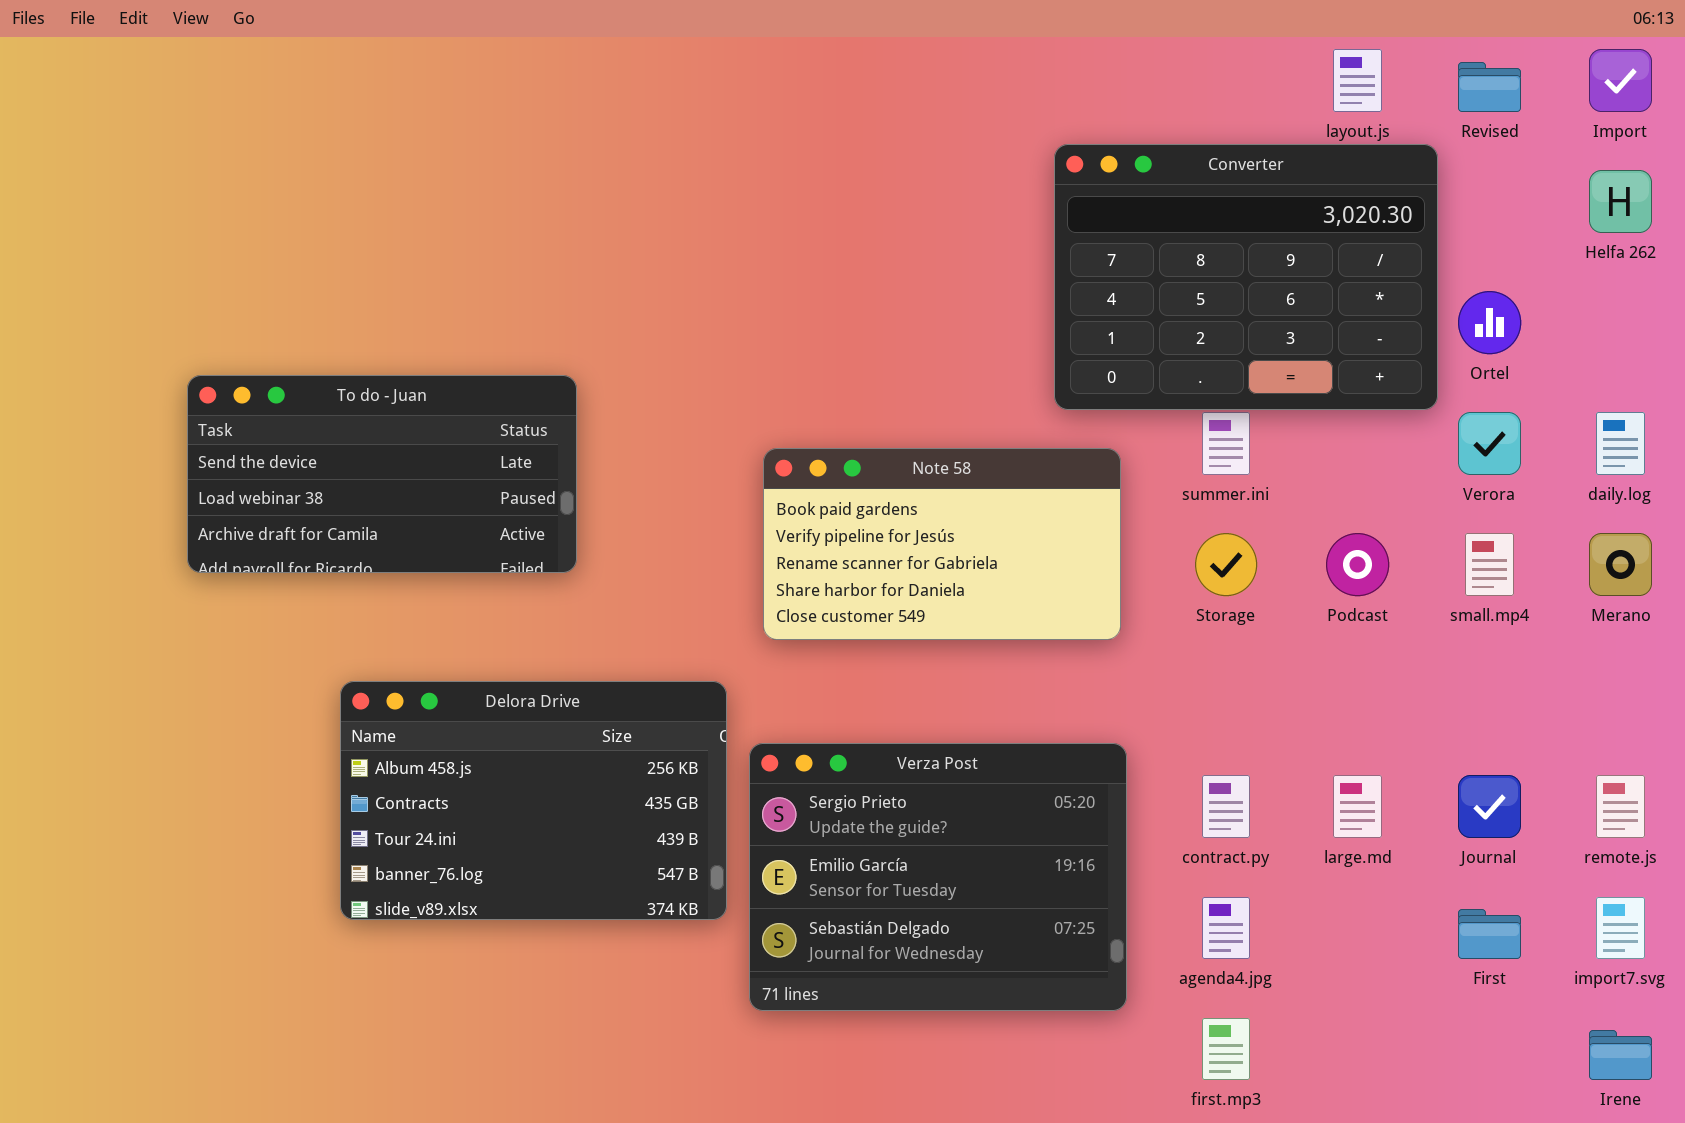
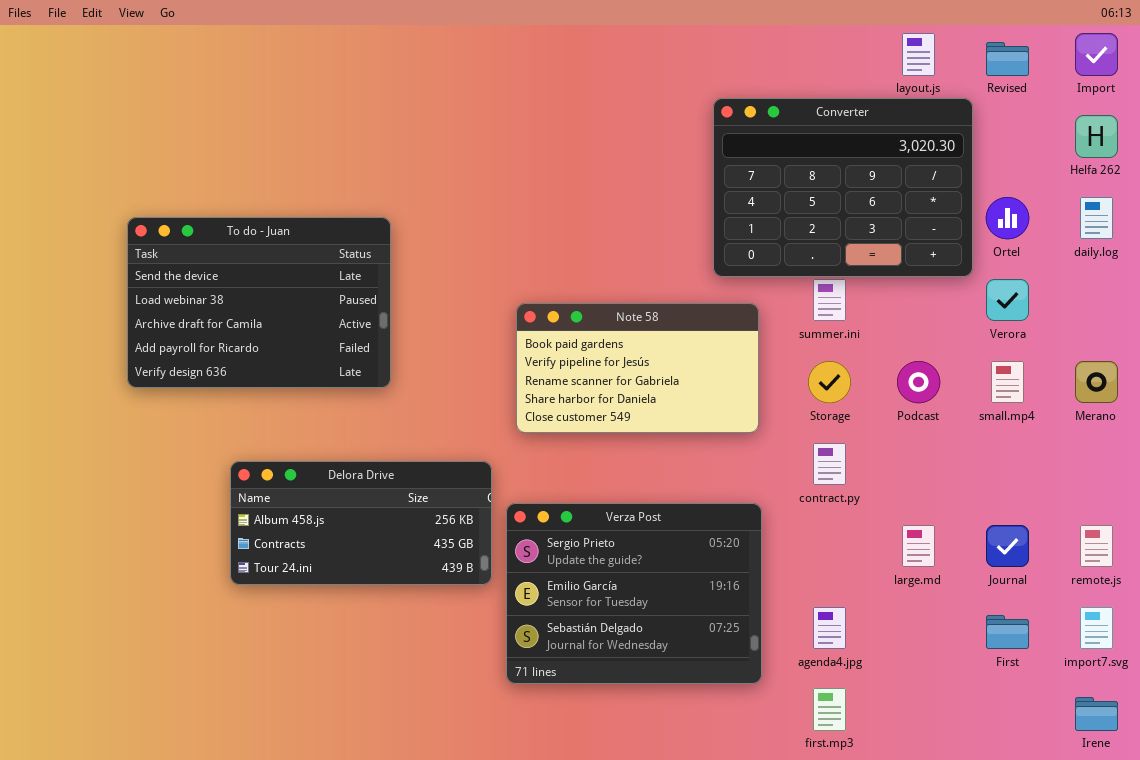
To do - Juan: [187,375,577,573] -> [127,217,391,388], resized
daily.log: [1596,412,1645,475] -> [1080,197,1113,239], moved
Delora Drive: [340,681,727,920] -> [230,461,492,585], resized
contract.py: [1202,775,1250,838] -> [813,443,846,485], moved

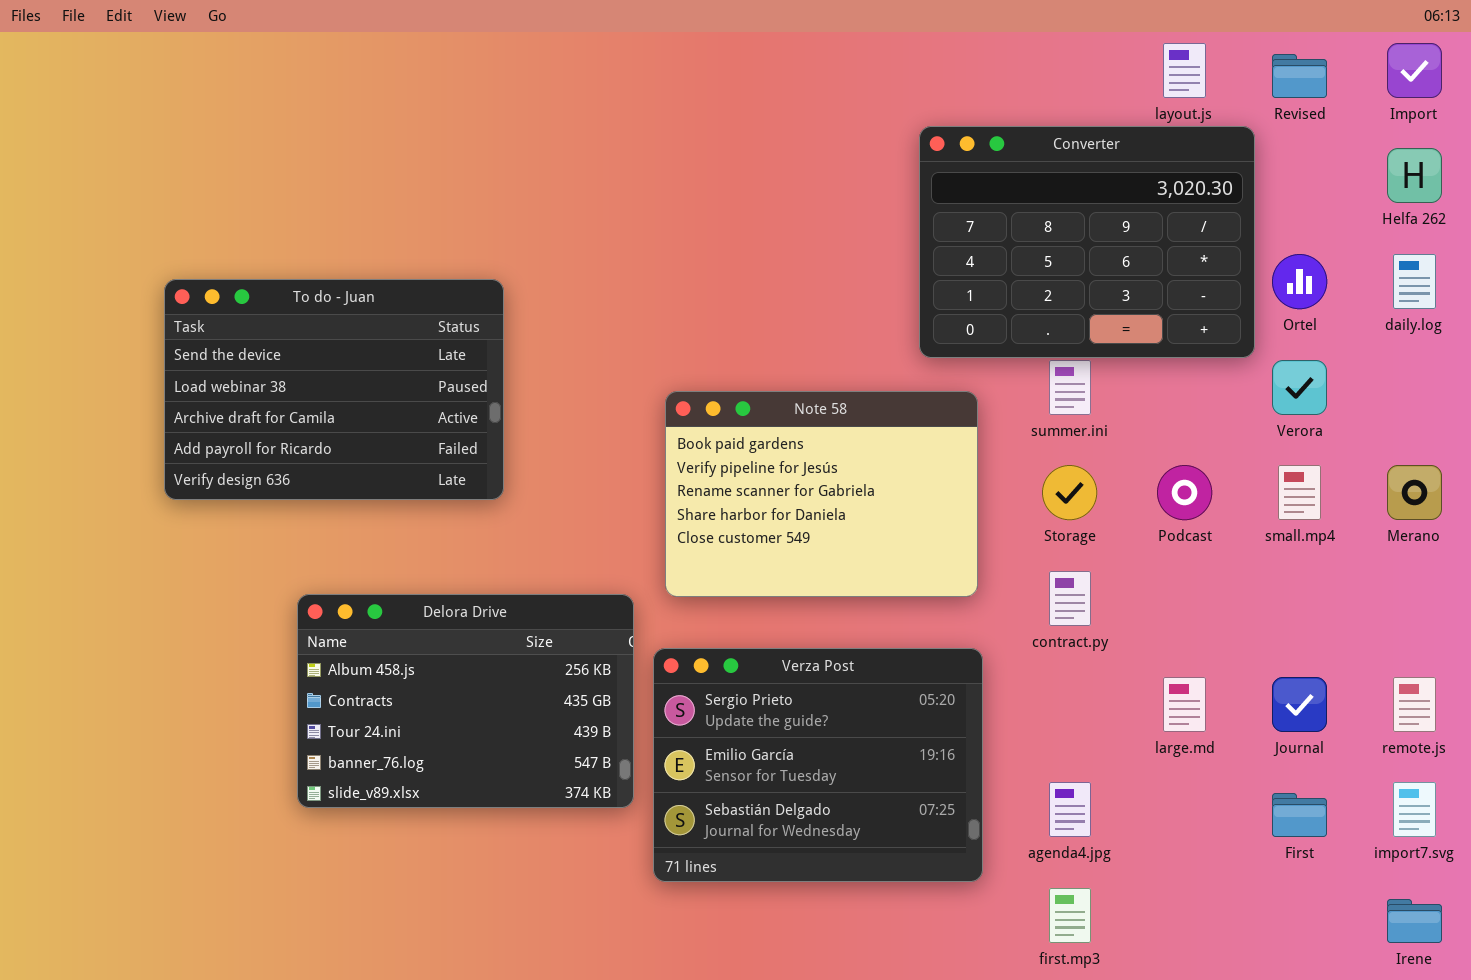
Note 58: [516,303,759,433] -> [665,391,978,597], resized
Delora Drive: [230,461,492,585] -> [297,594,634,808], resized

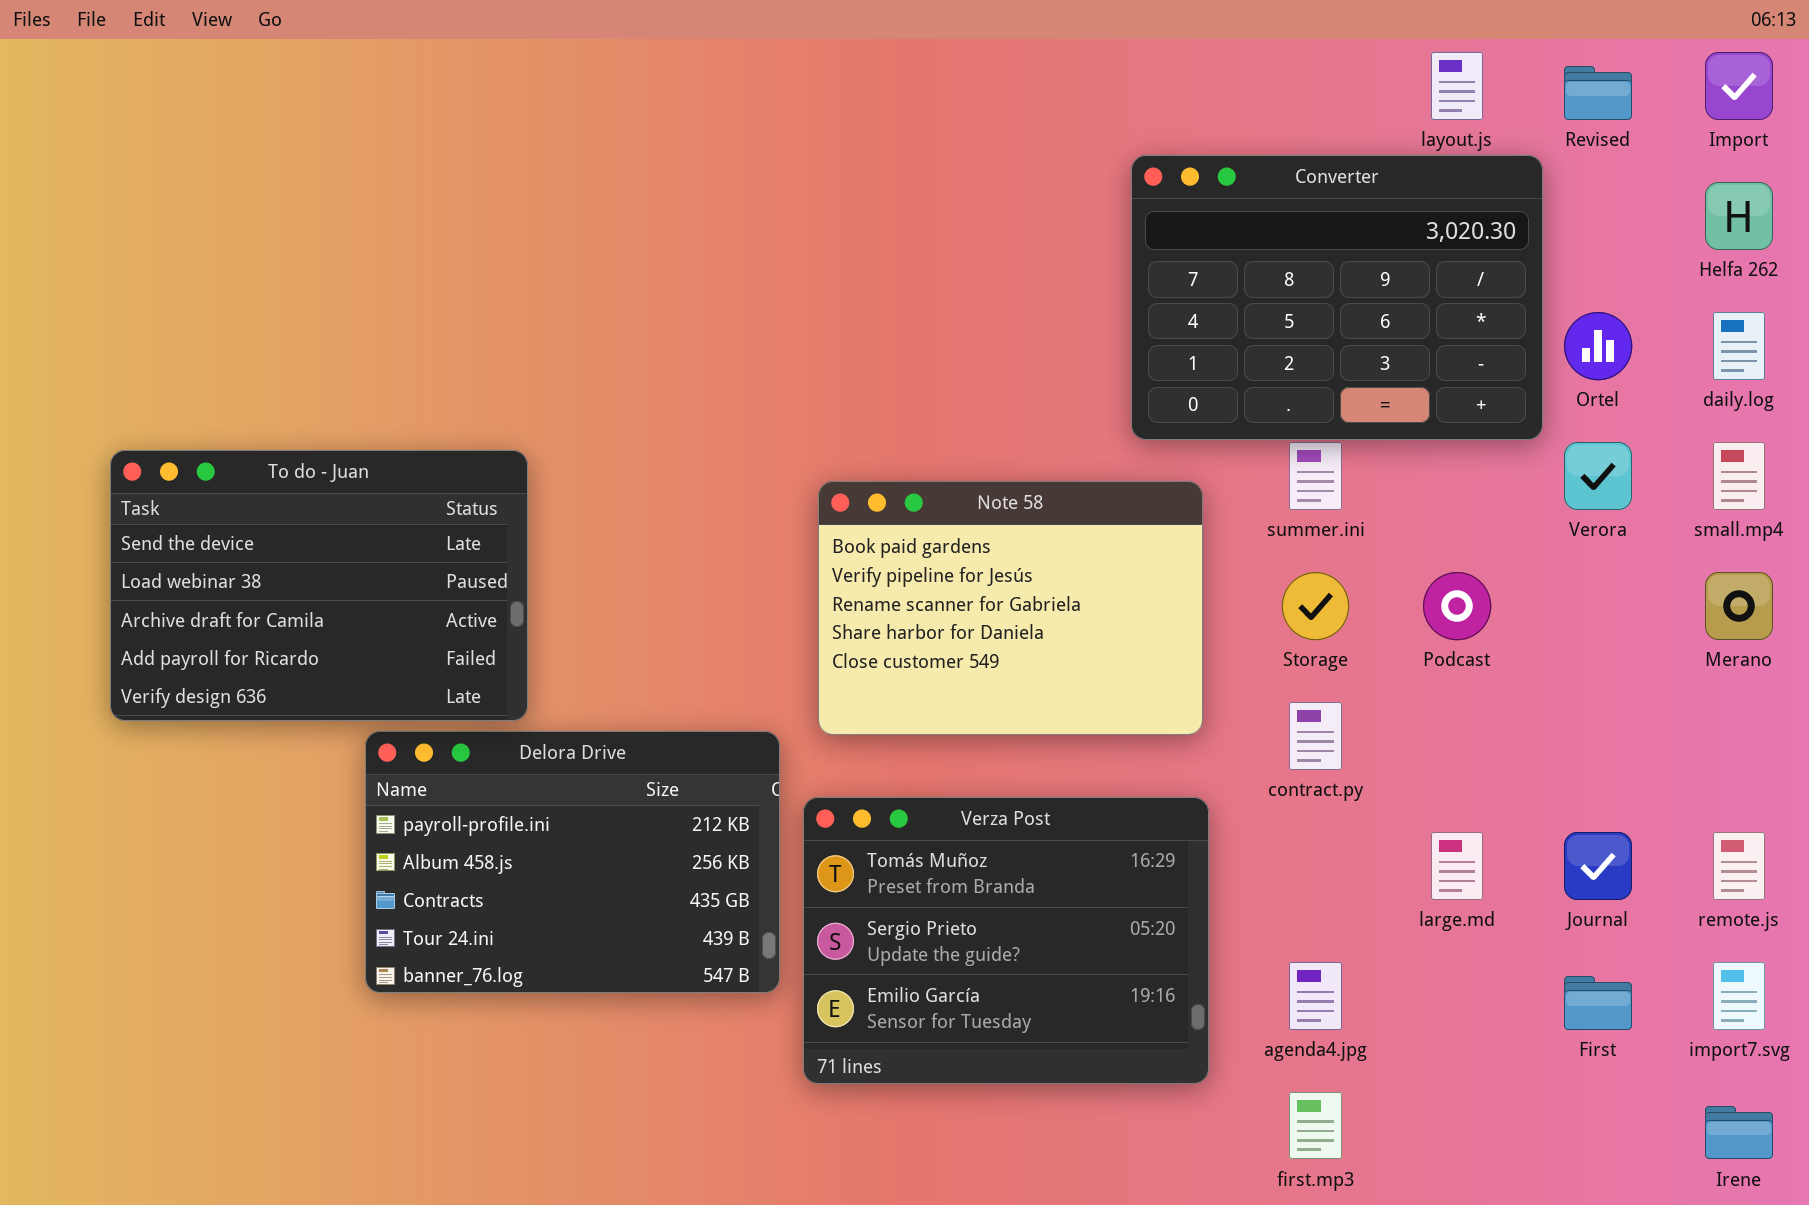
To do - Juan: [164,279,504,500] -> [110,450,528,721], moved
small.mp4: [1278,465,1321,520] -> [1713,442,1765,510], moved
Delora Drive: [297,594,634,808] -> [365,731,780,993], scrolled up 1 row
Verza Post: [653,648,983,882] -> [803,797,1209,1084], scrolled up 1 row

